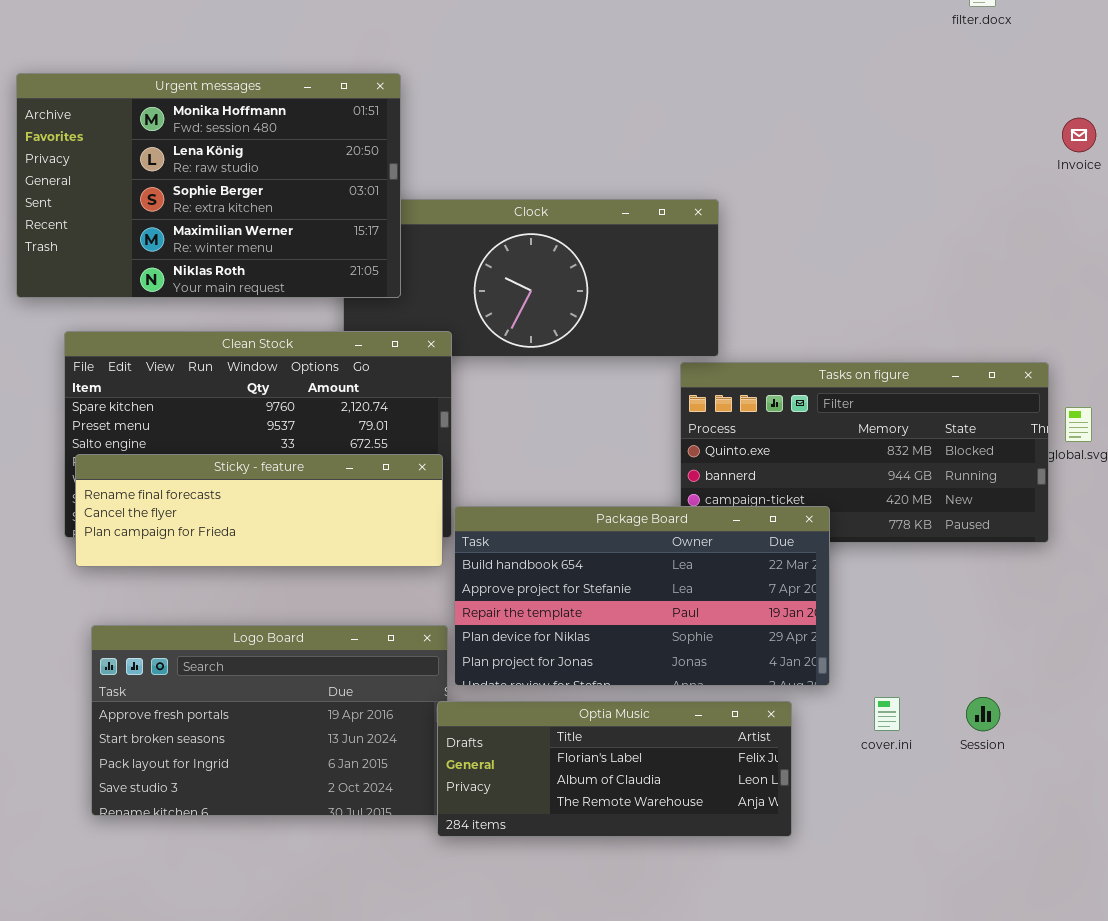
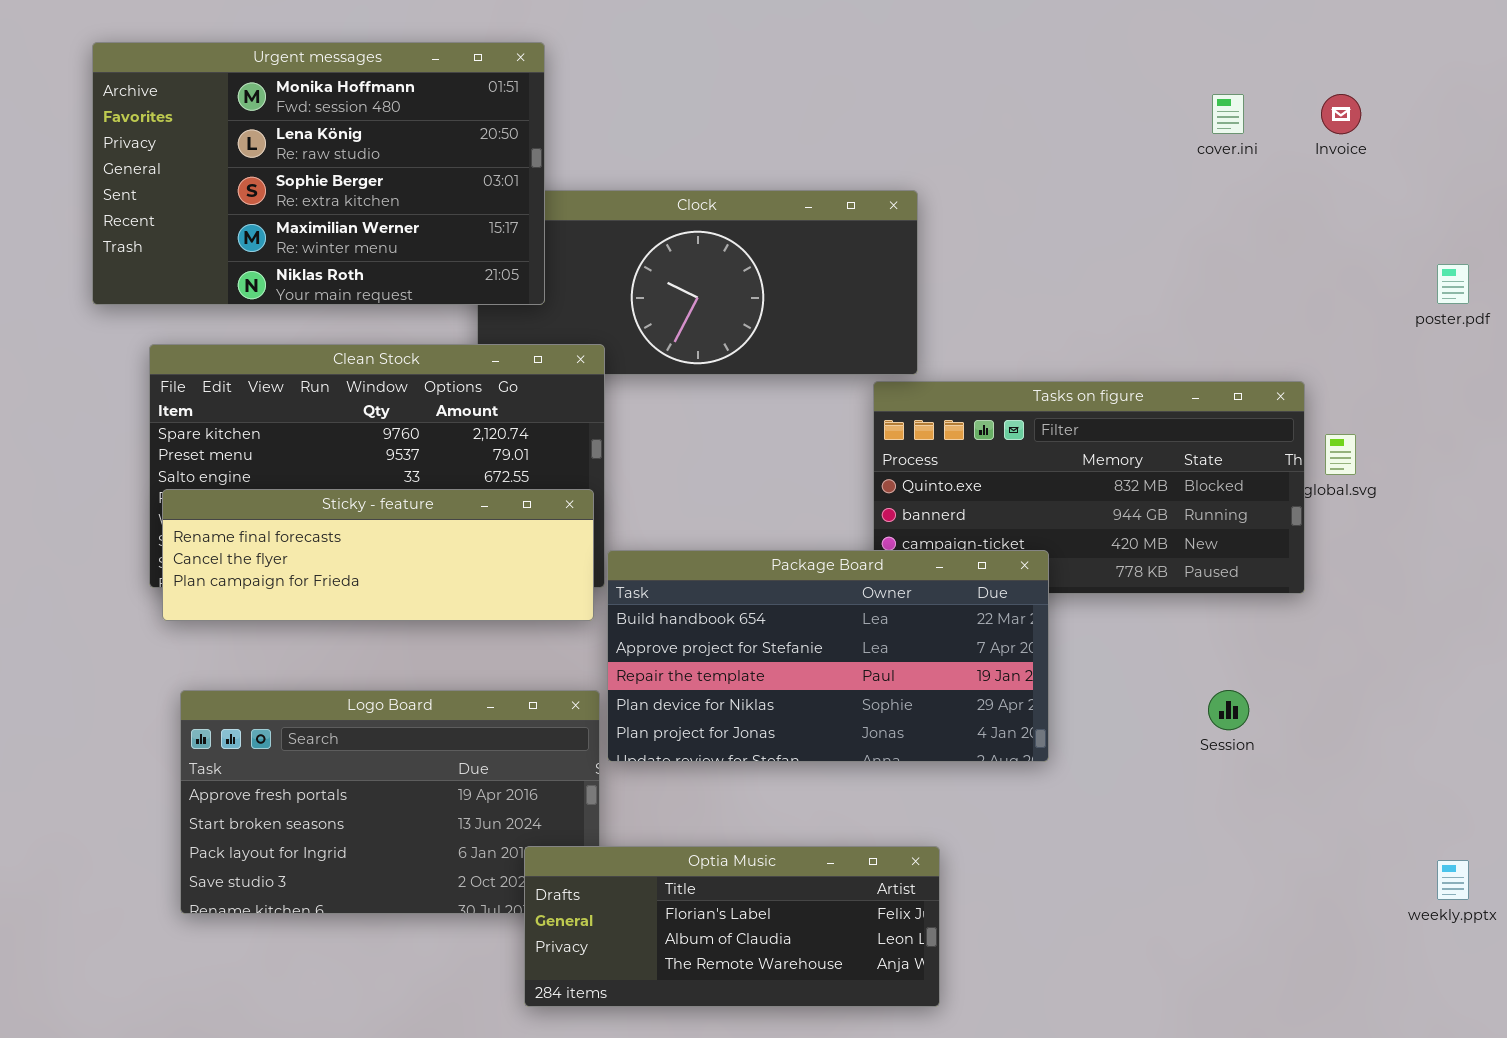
cover.ini: [874,697,900,731] -> [1212,94,1244,134], moved
Session: [966,697,1000,731] -> [1208,690,1249,730], moved
Optia Music: [437,701,792,837] -> [524,846,940,1007], moved

